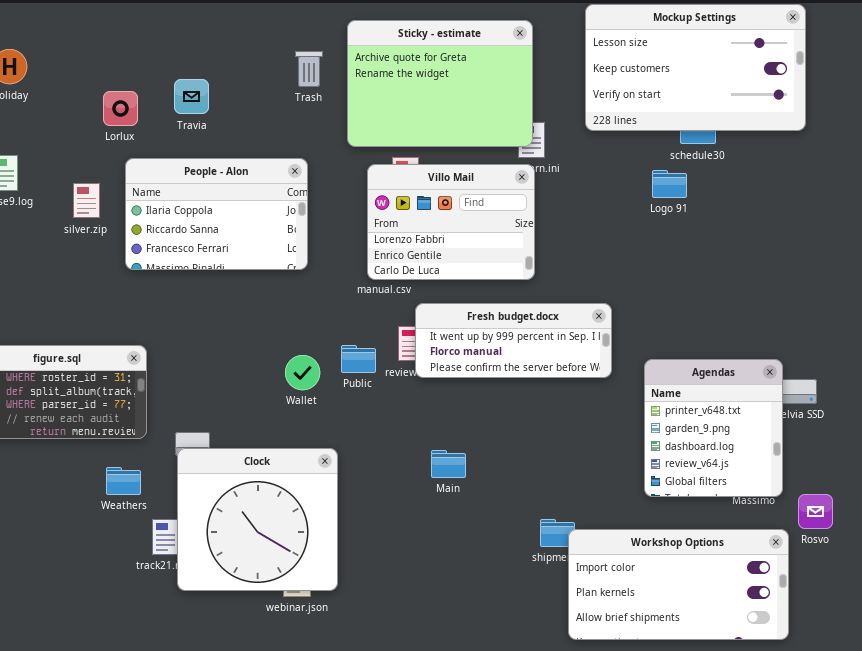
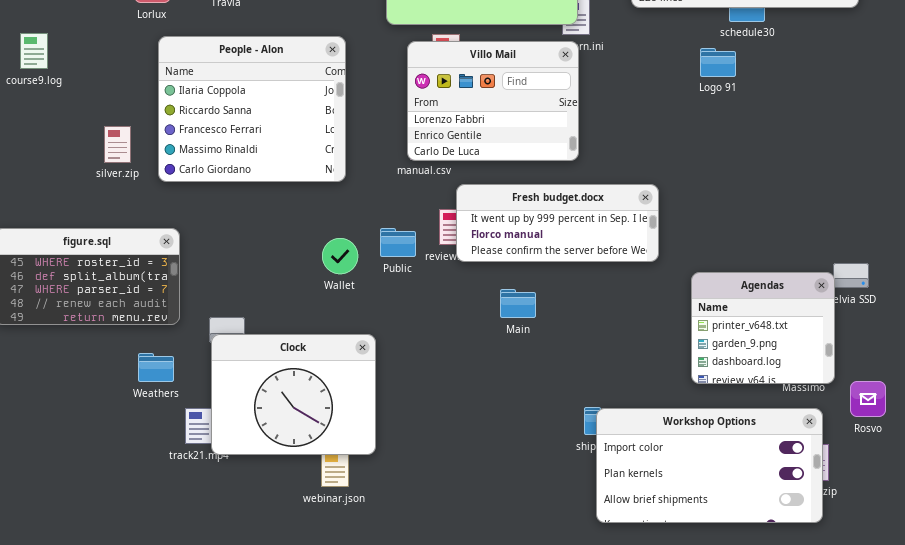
People - Alon: [125,158,308,270] -> [158,36,346,182], resized
silver.zip: [73,183,100,218] -> [104,126,131,163], moved
Agendas: [644,359,783,497] -> [691,272,835,384], resized
Clock: [177,448,338,591] -> [211,334,376,455], resized
Main: [431,450,466,478] -> [500,289,536,318], moved
Workshop Options: [568,529,789,640] -> [596,408,823,523], moved

